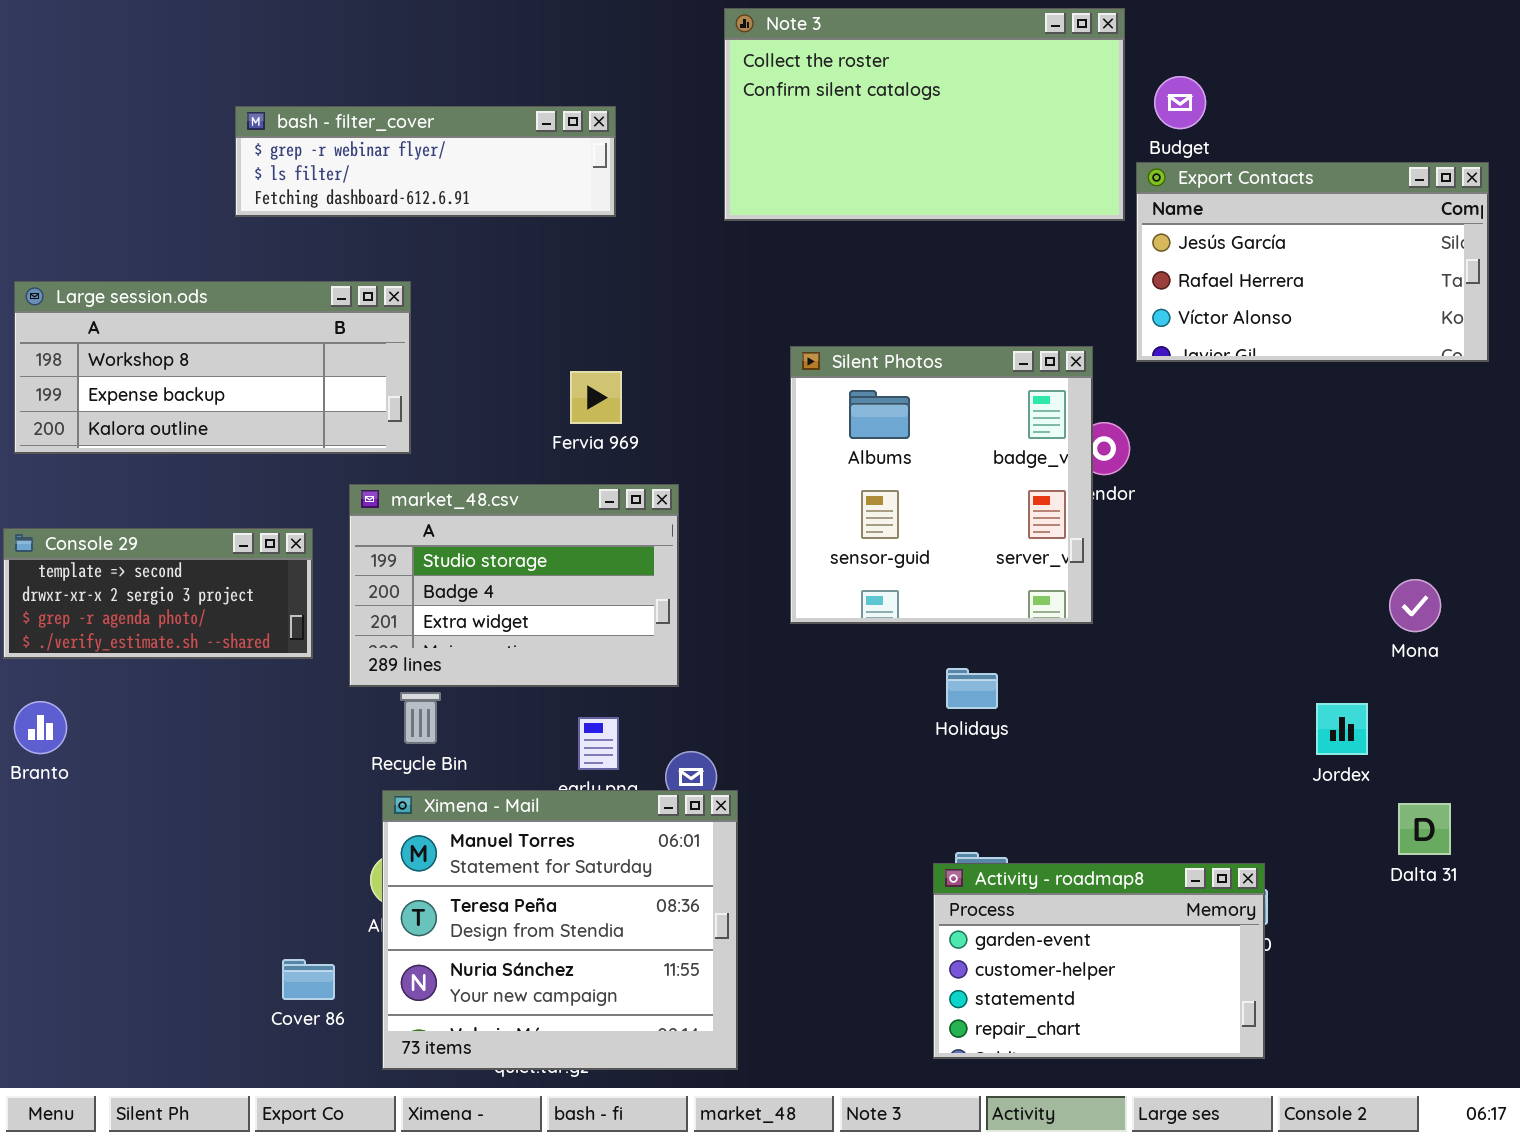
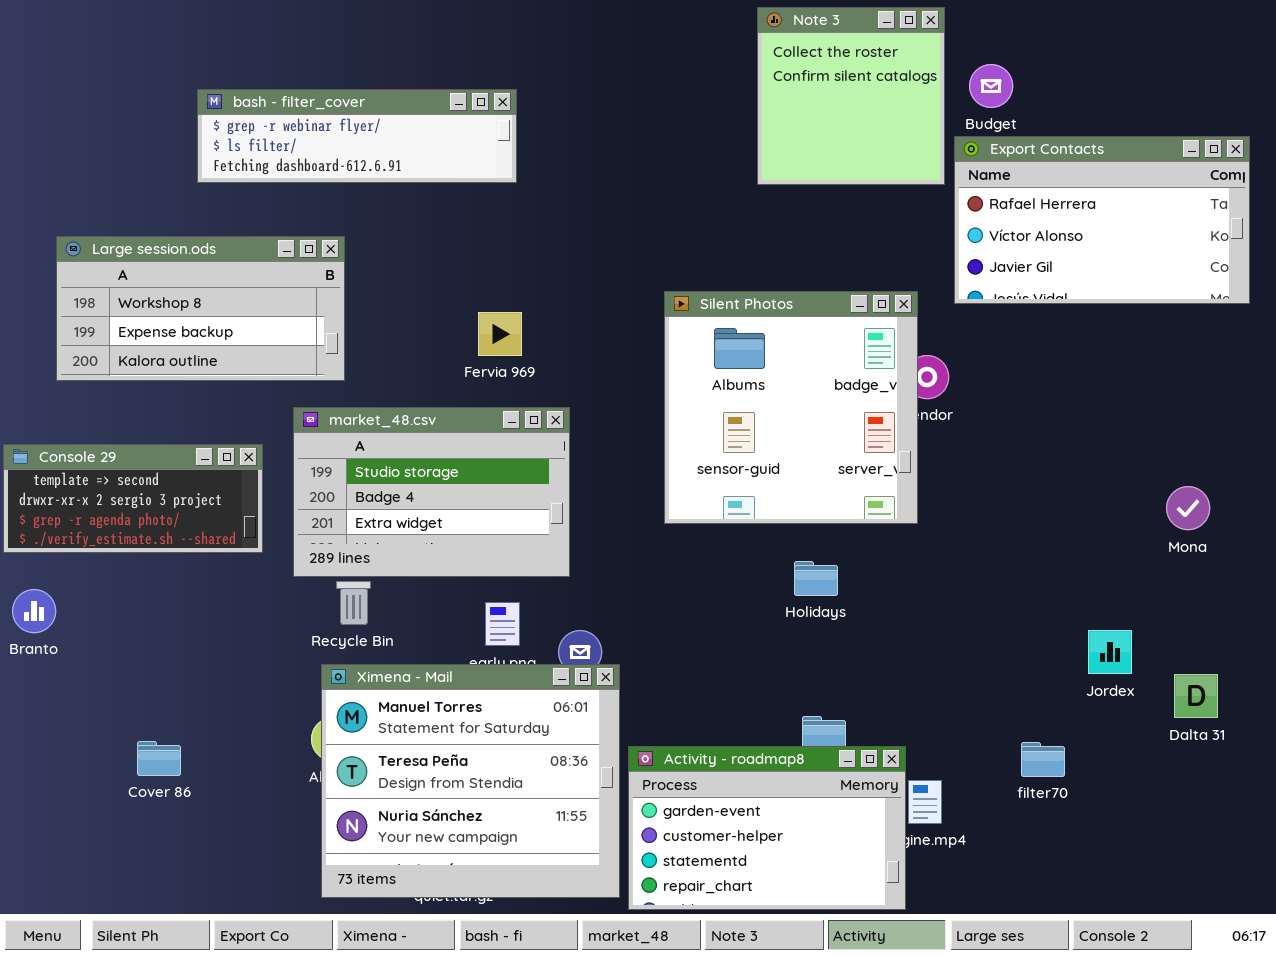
Note 3: [724,8,1125,221] -> [757,7,945,185], resized
Export Contacts: [1136,162,1489,362] -> [954,136,1250,304], scrolled down 1 row
Large session.ods: [14,281,411,454] -> [56,236,345,381], resized
Jordex: [1316,703,1368,755] -> [1088,630,1132,674], moved
Activity - roadmap8: [933,863,1265,1059] -> [628,746,906,910], moved
Cover 86: [282,959,335,1000] -> [137,741,181,776], moved

